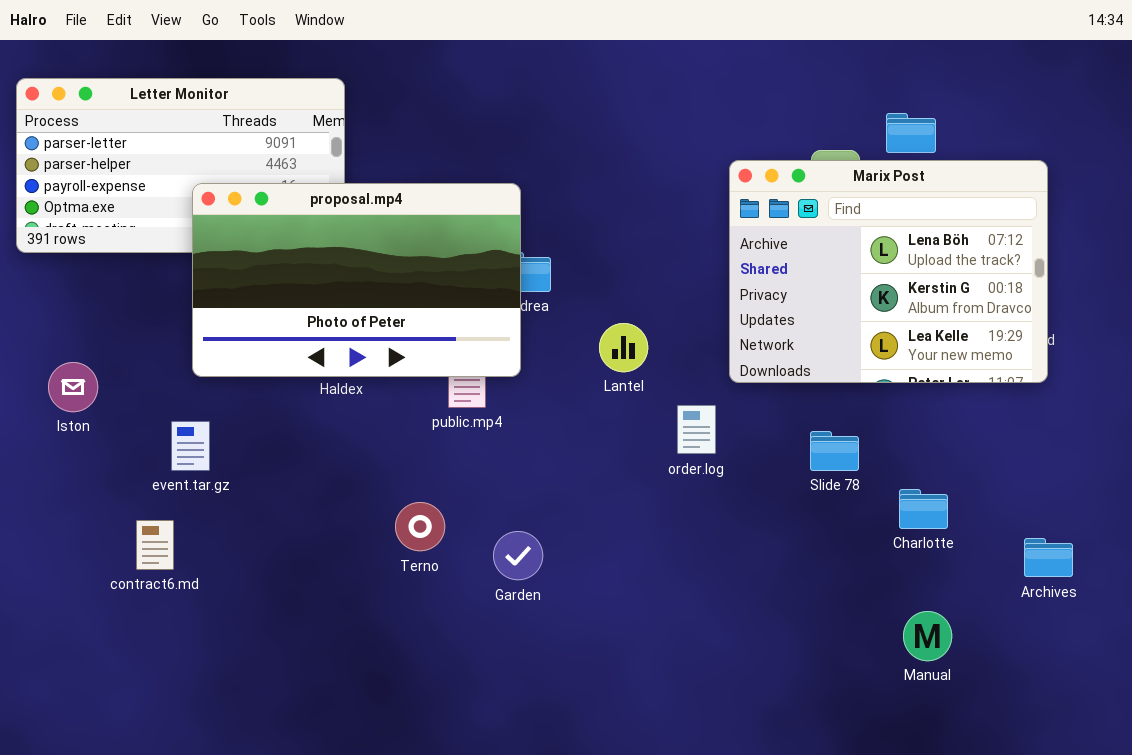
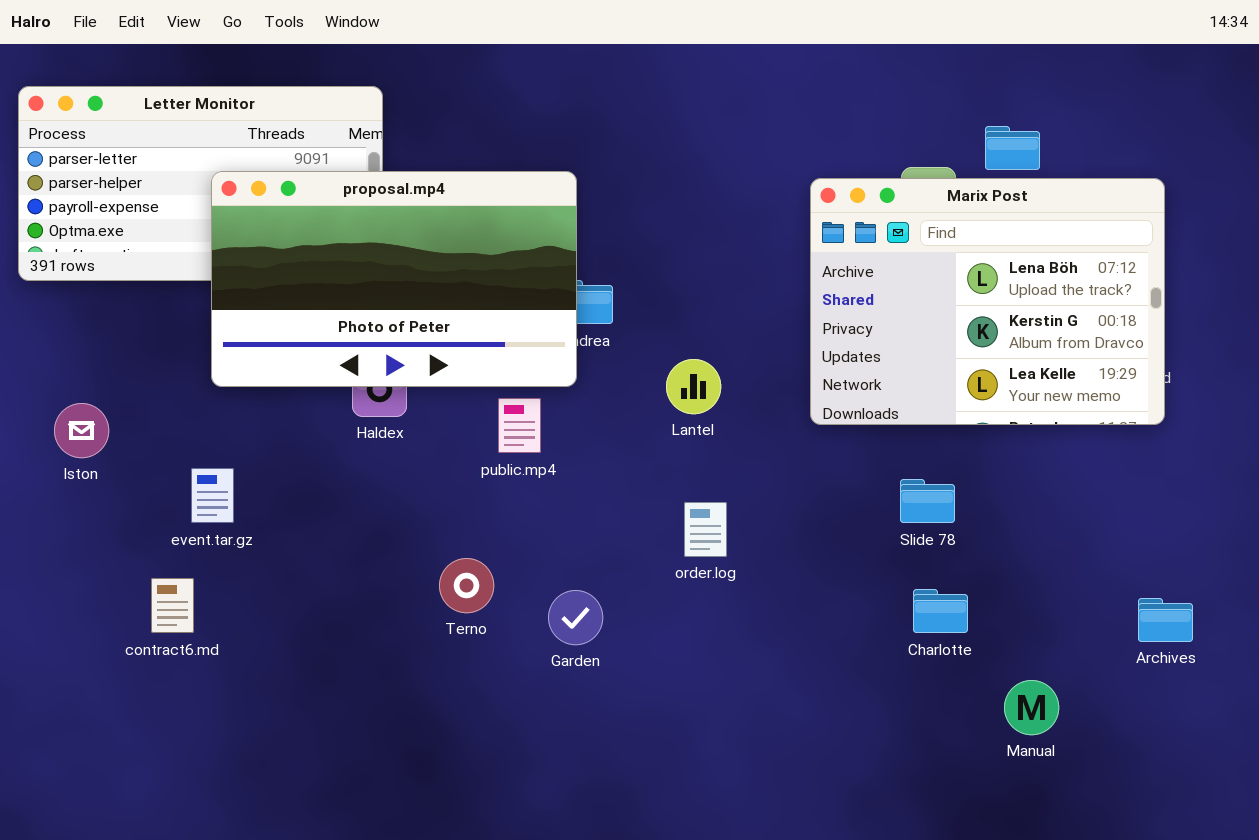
proposal.mp4: [192,183,521,377] -> [211,171,577,387], moved
order.log: [677,405,716,454] -> [684,502,727,557], moved
Charlotte: [899,489,948,529] -> [913,589,968,633], moved

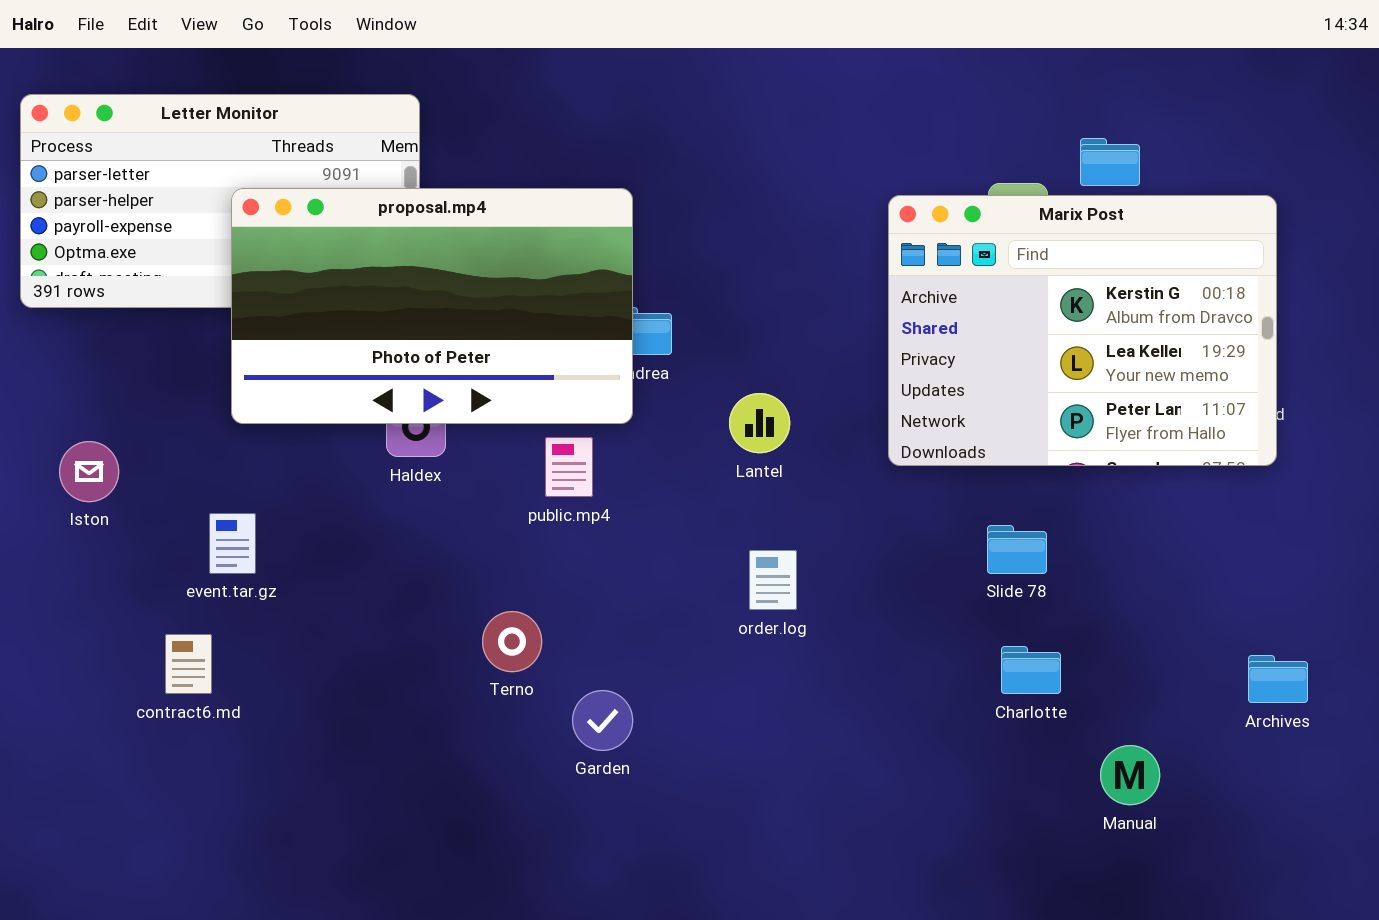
Marix Post: [810,178,1165,425] -> [888,195,1277,466], scrolled down 1 row
Garden: [548,590,603,645] -> [572,690,633,751], moved

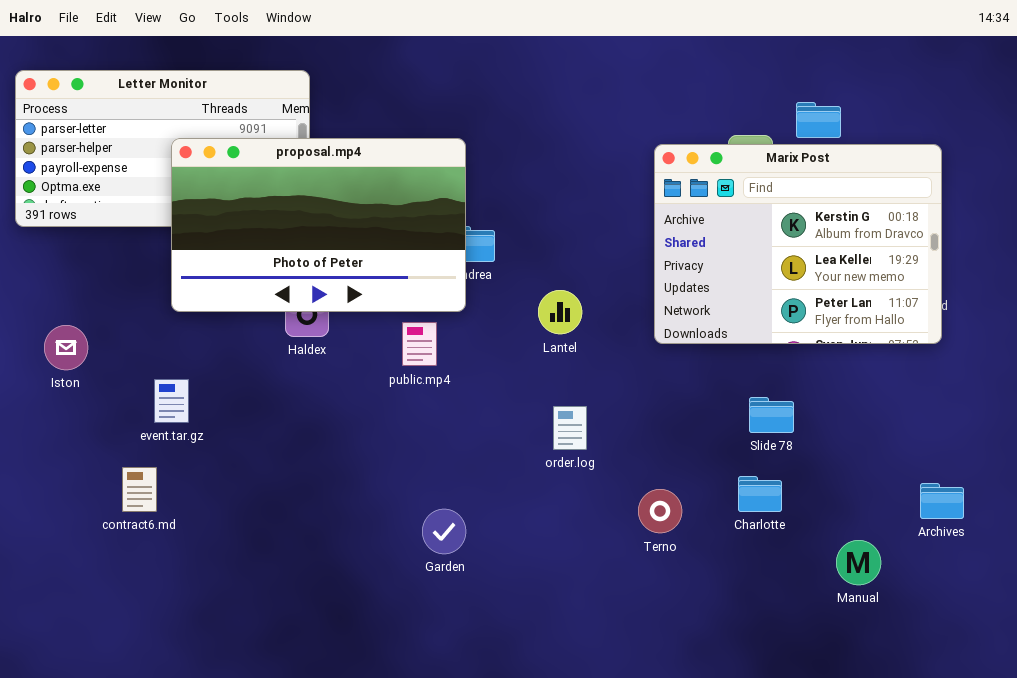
Slide 78: [987,525,1047,574] -> [749,397,794,433], moved
Terno: [482,611,542,672] -> [638,489,682,533], moved
Manual: [1100,745,1160,805] -> [836,540,881,585], moved

